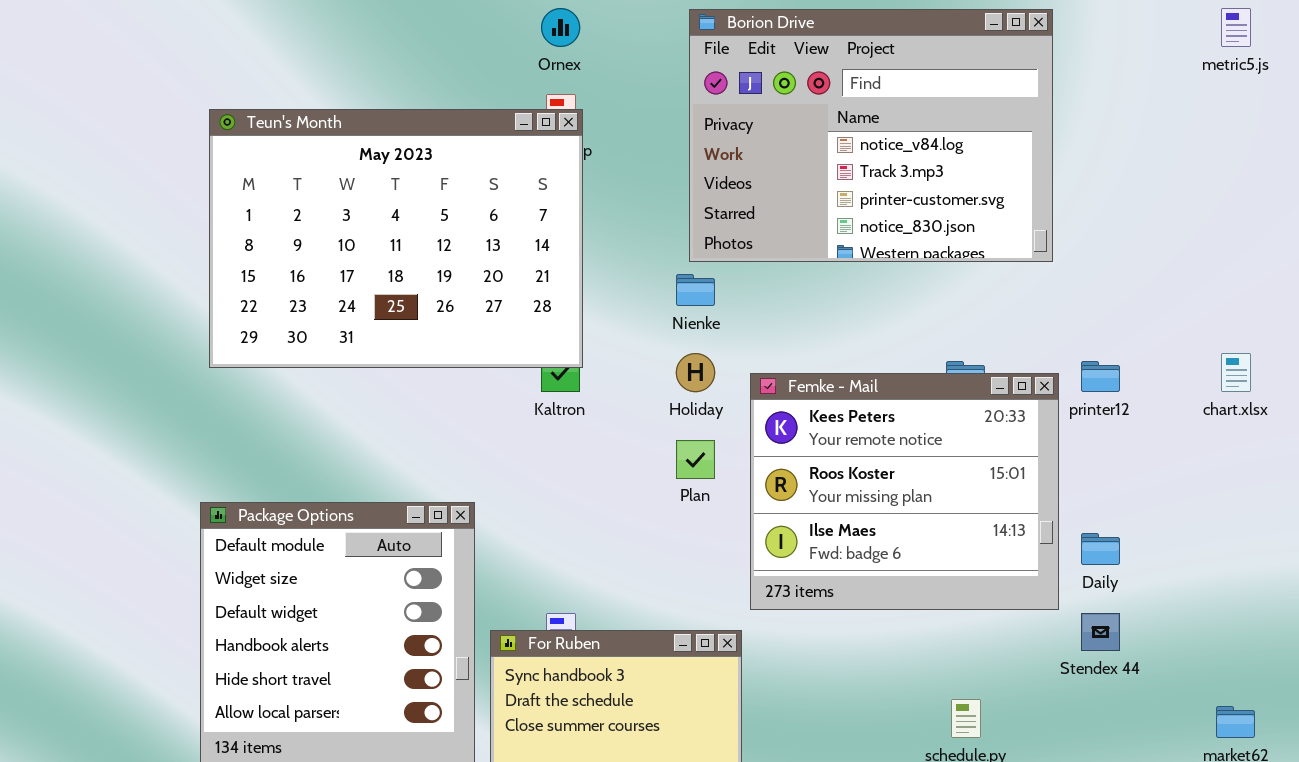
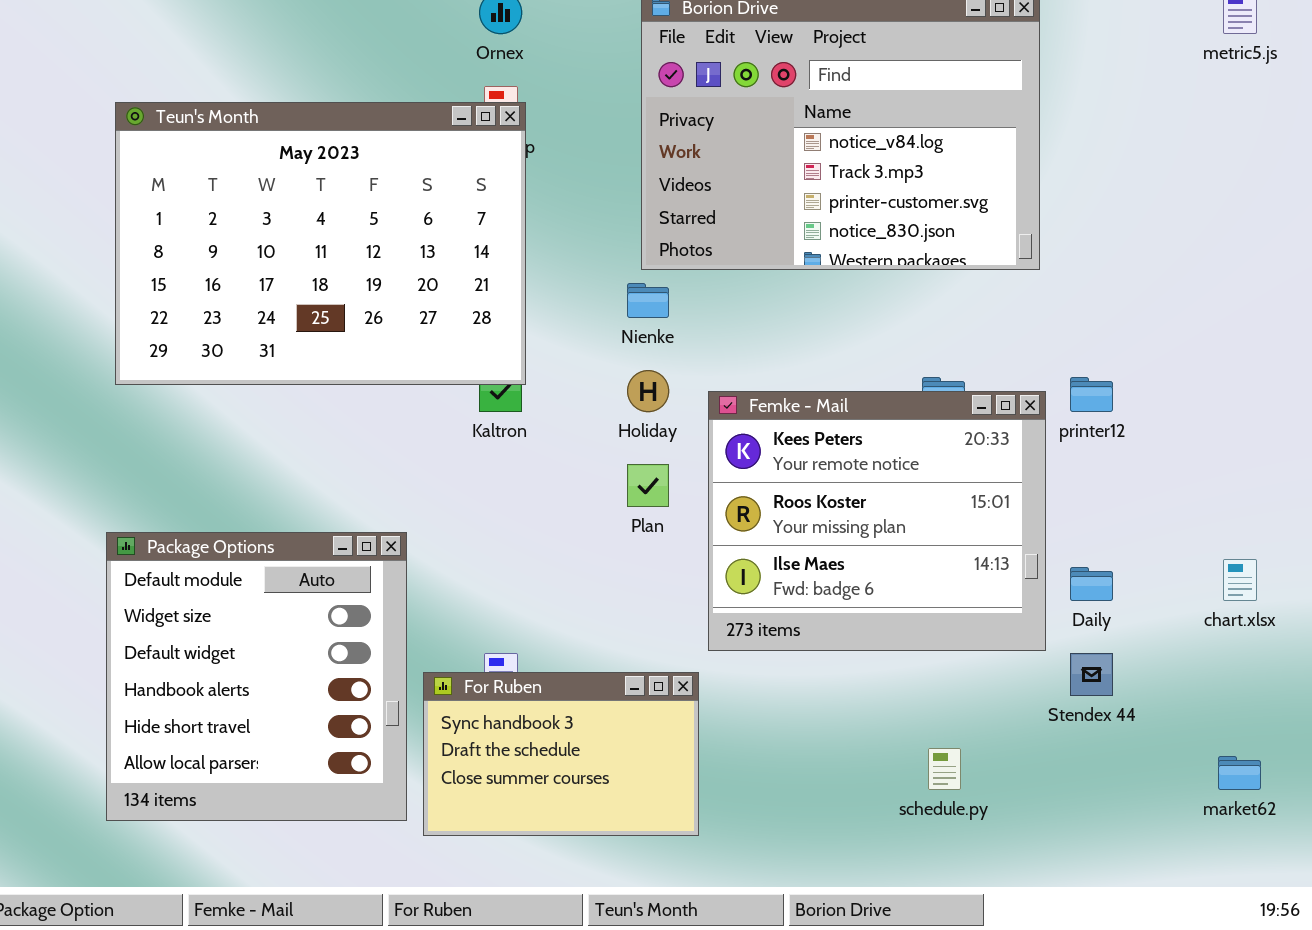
chart.xlsx: [1221,353,1251,392] -> [1223,559,1257,601], moved

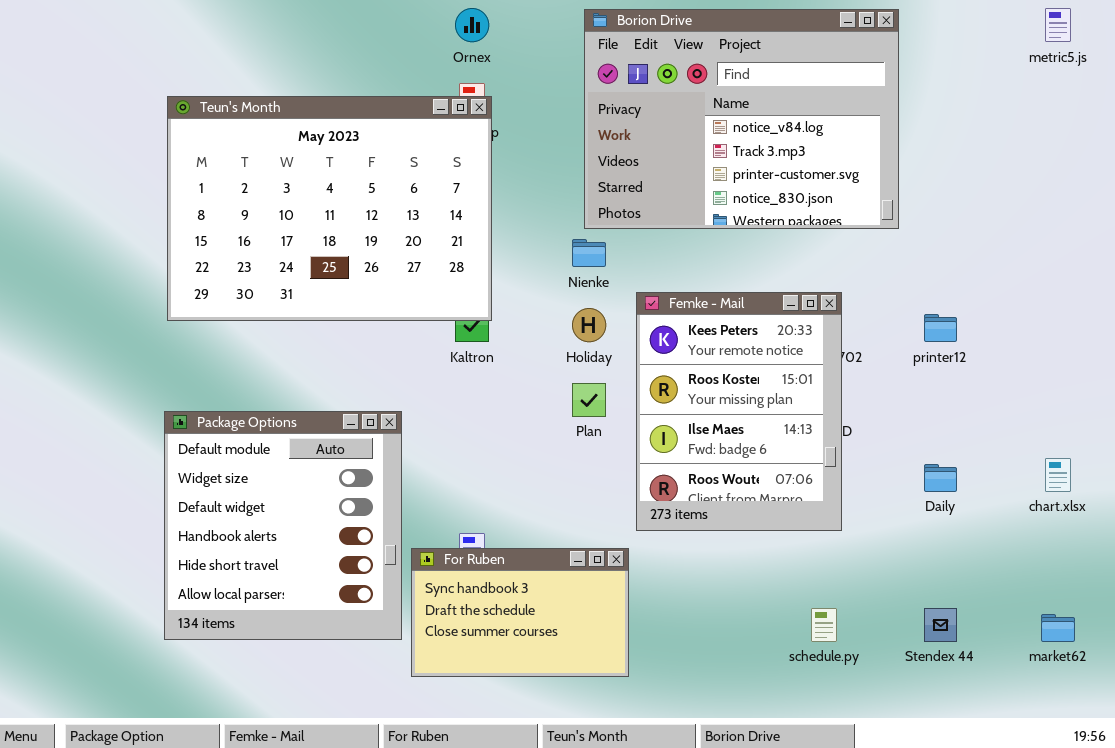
Femke - Mail: [708,391,1046,651] -> [636,292,842,531], resized
Package Options: [106,532,407,821] -> [164,411,402,640], moved
Stendex 44: [1070,653,1113,696] -> [924,608,957,642], moved

